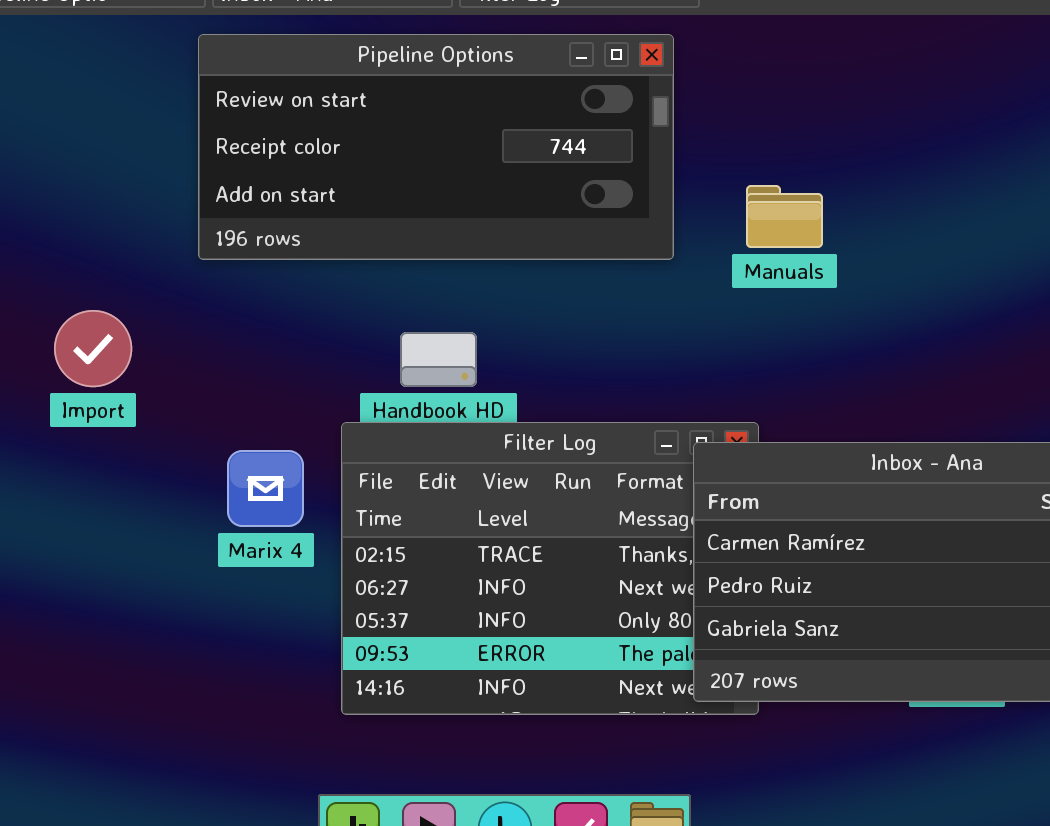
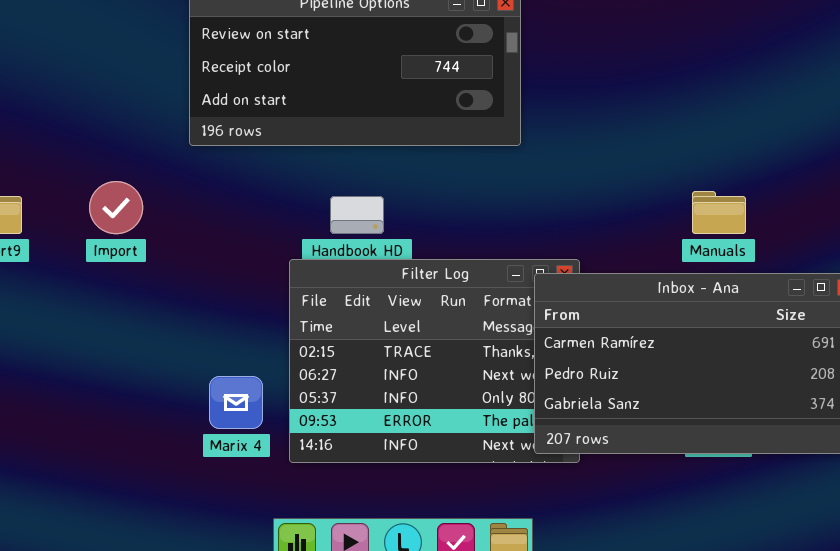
Manuals: [746,185,823,248] -> [692,191,746,234], moved
Marix 4: [227,450,304,527] -> [209,376,263,429], moved

